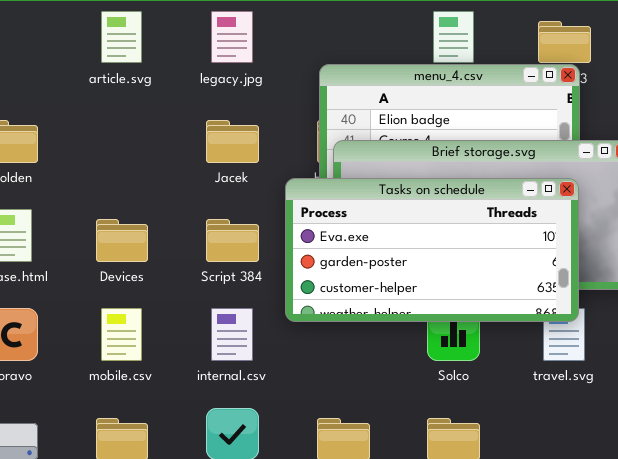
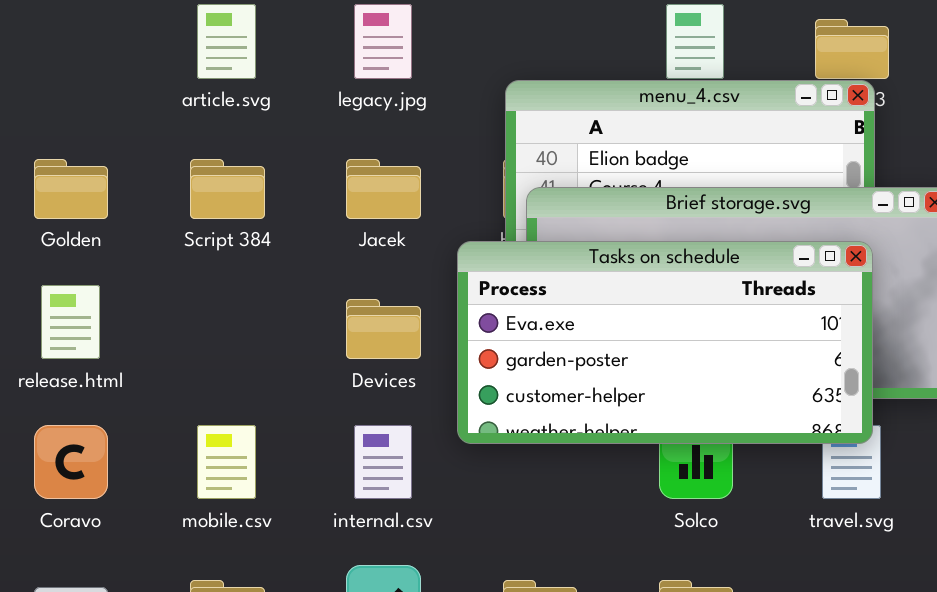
Devices: [96,219,148,262] -> [346,299,421,359], moved
Script 384: [206,219,259,262] -> [190,159,265,219], moved

